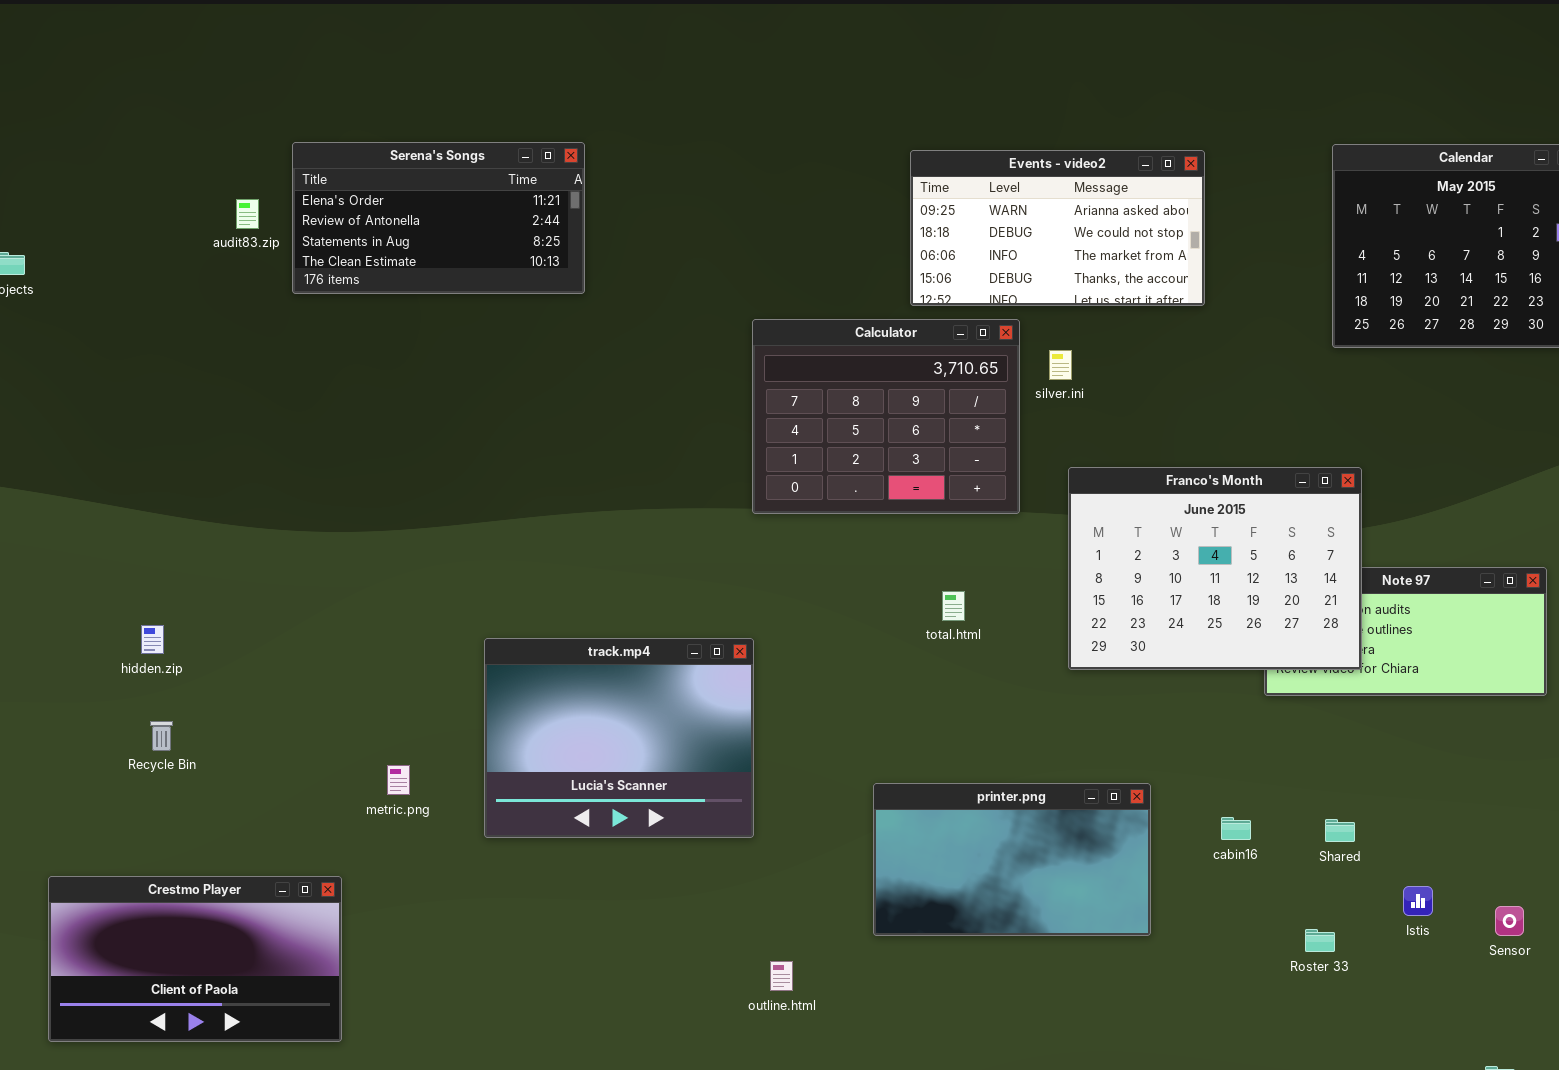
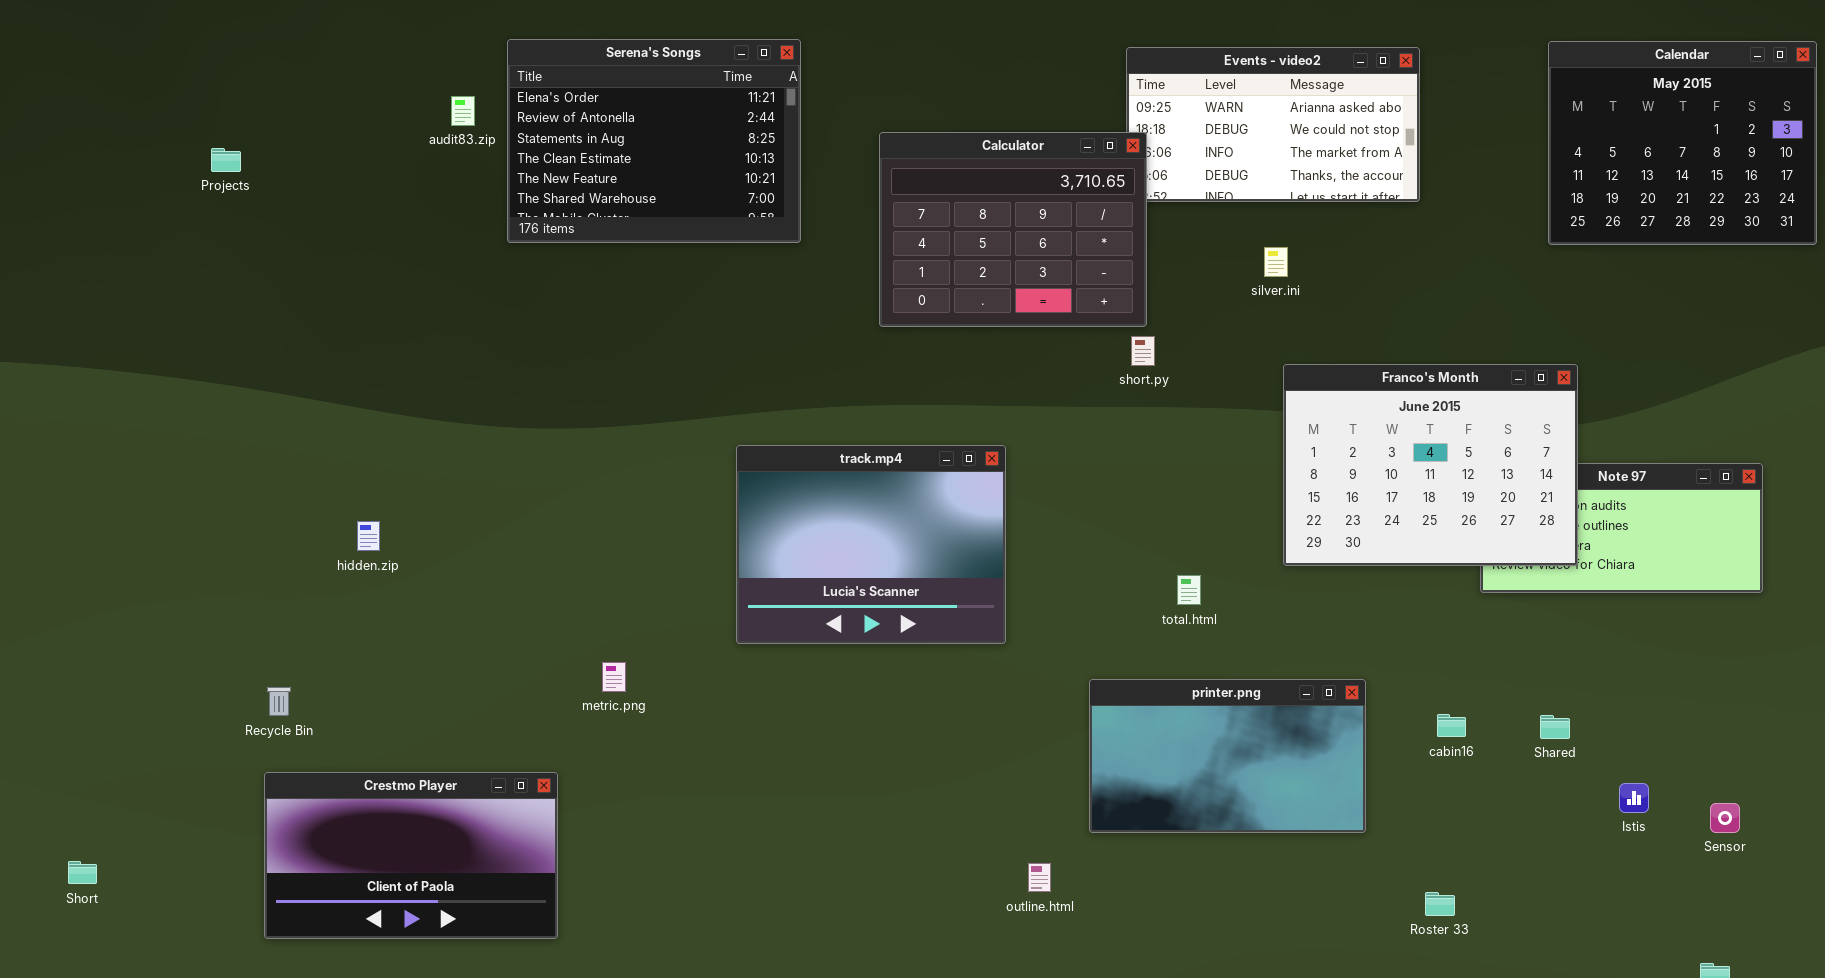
Serena's Songs: [292,142,585,294] -> [507,39,801,243], resized
Calculator: [752,319,1020,514] -> [879,132,1147,327], moved
total.html: [942,591,965,621] -> [1177,575,1201,605], moved
track.mp4: [484,638,754,838] -> [736,445,1006,644], moved
Recycle Bin: [150,721,173,751] -> [267,687,291,716], moved
Roster 33: [1305,929,1335,952] -> [1425,892,1455,916], moved
outline.html: [770,961,793,991] -> [1028,863,1051,892], moved

